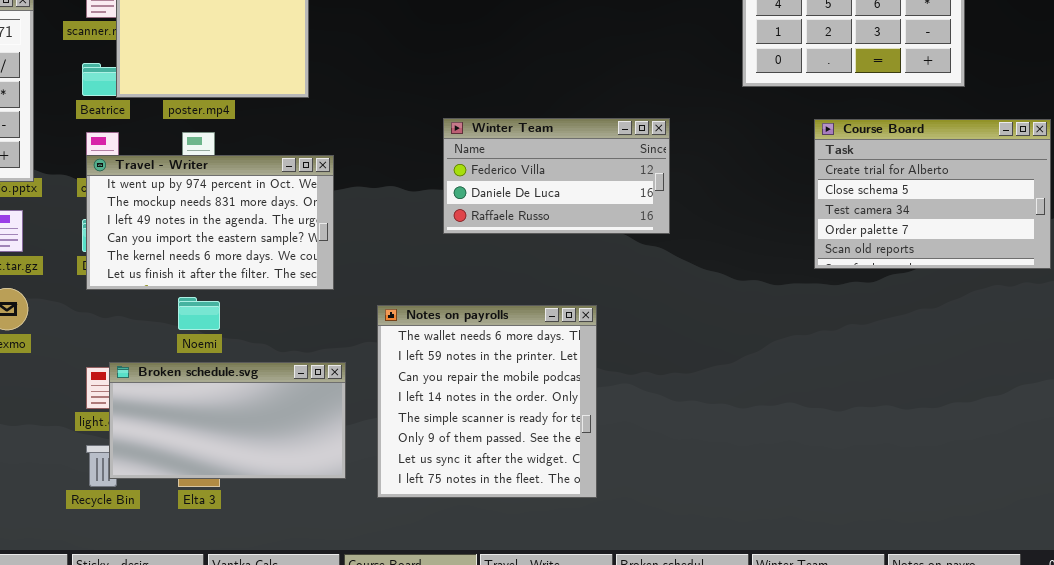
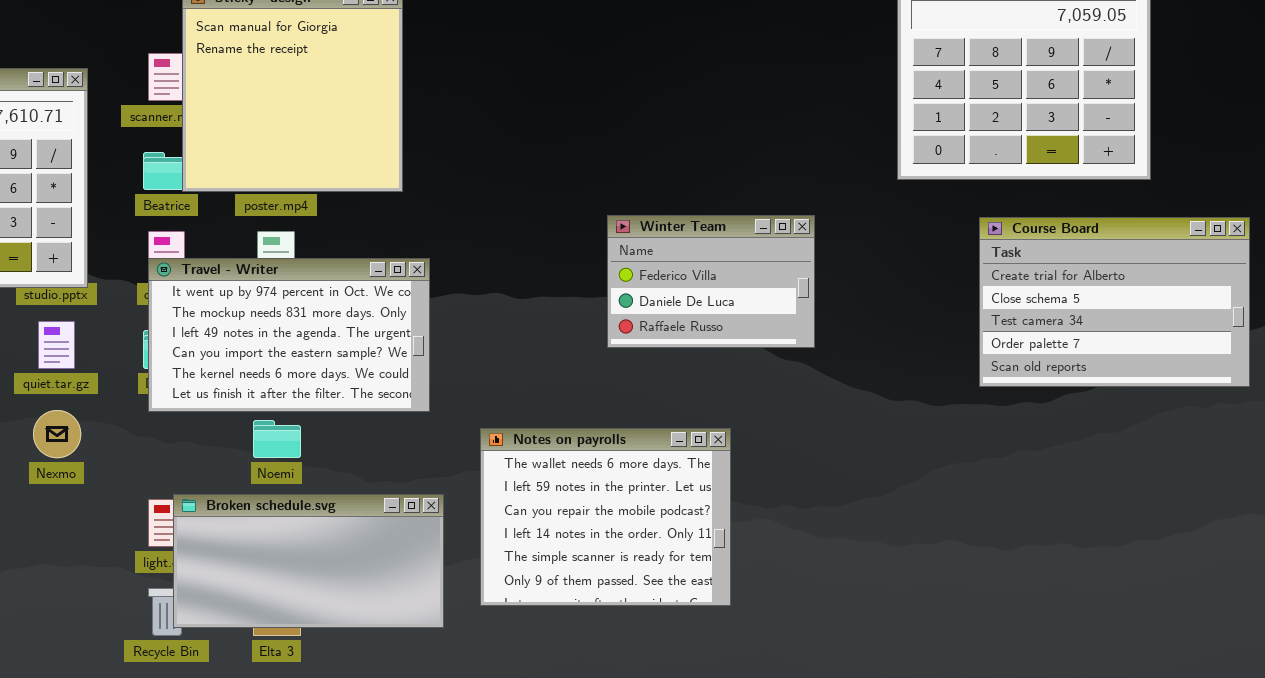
Winter Team: [443,118,670,234] -> [607,215,815,348], resized
Notes on payrolls: [377,305,597,498] -> [480,428,731,606], resized

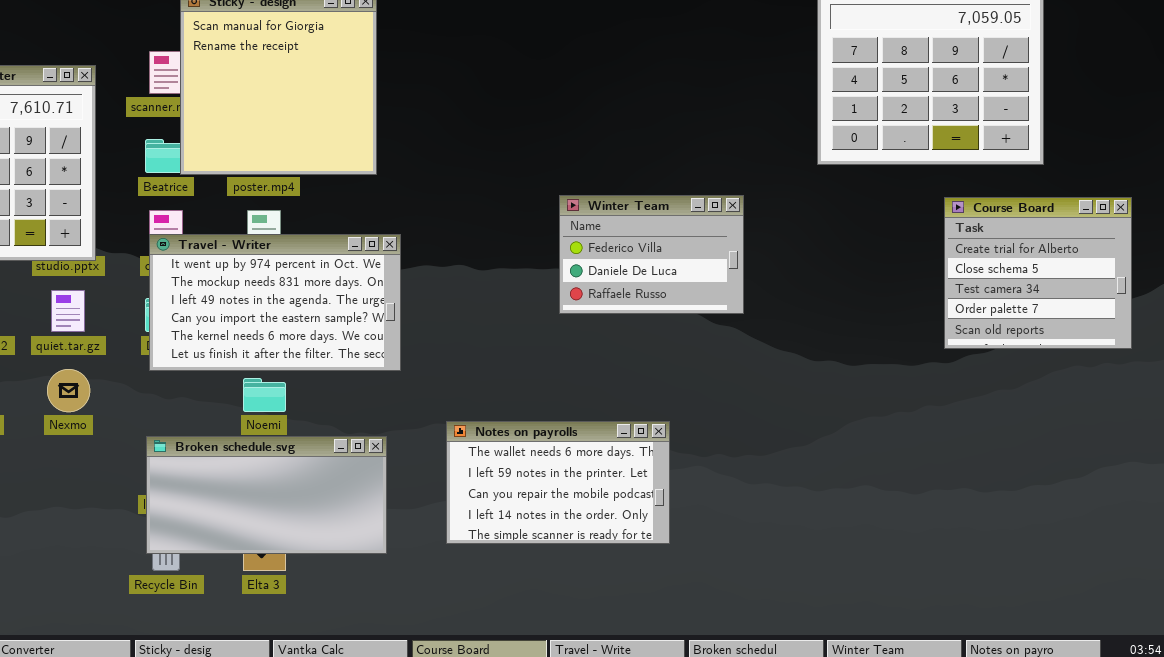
Course Board: [979,217,1250,387] -> [944,197,1132,349], resized
Notes on payrolls: [480,428,731,606] -> [446,421,670,544], resized
Broken schedule.svg: [173,494,444,628] -> [146,436,387,554], moved

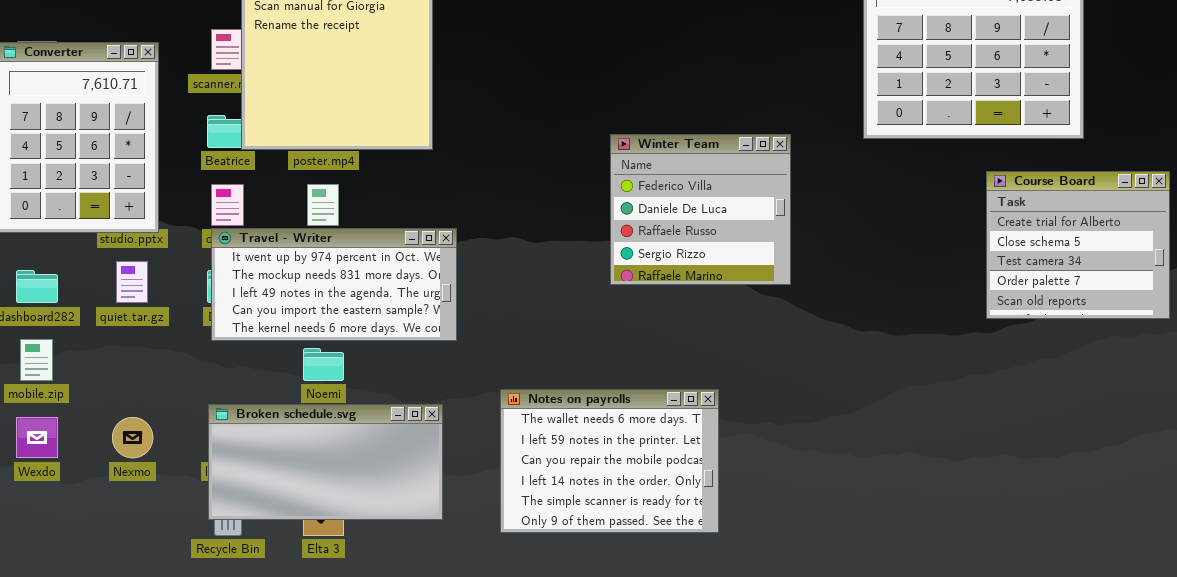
Winter Team: [559,195,744,314] -> [610,134,791,285], resized
Travel - Writer: [149,234,401,371] -> [211,228,457,341], resized
Nexmo: [47,369,90,412] -> [112,417,153,458], moved
Notes on payrolls: [446,421,670,544] -> [500,389,719,533], resized

